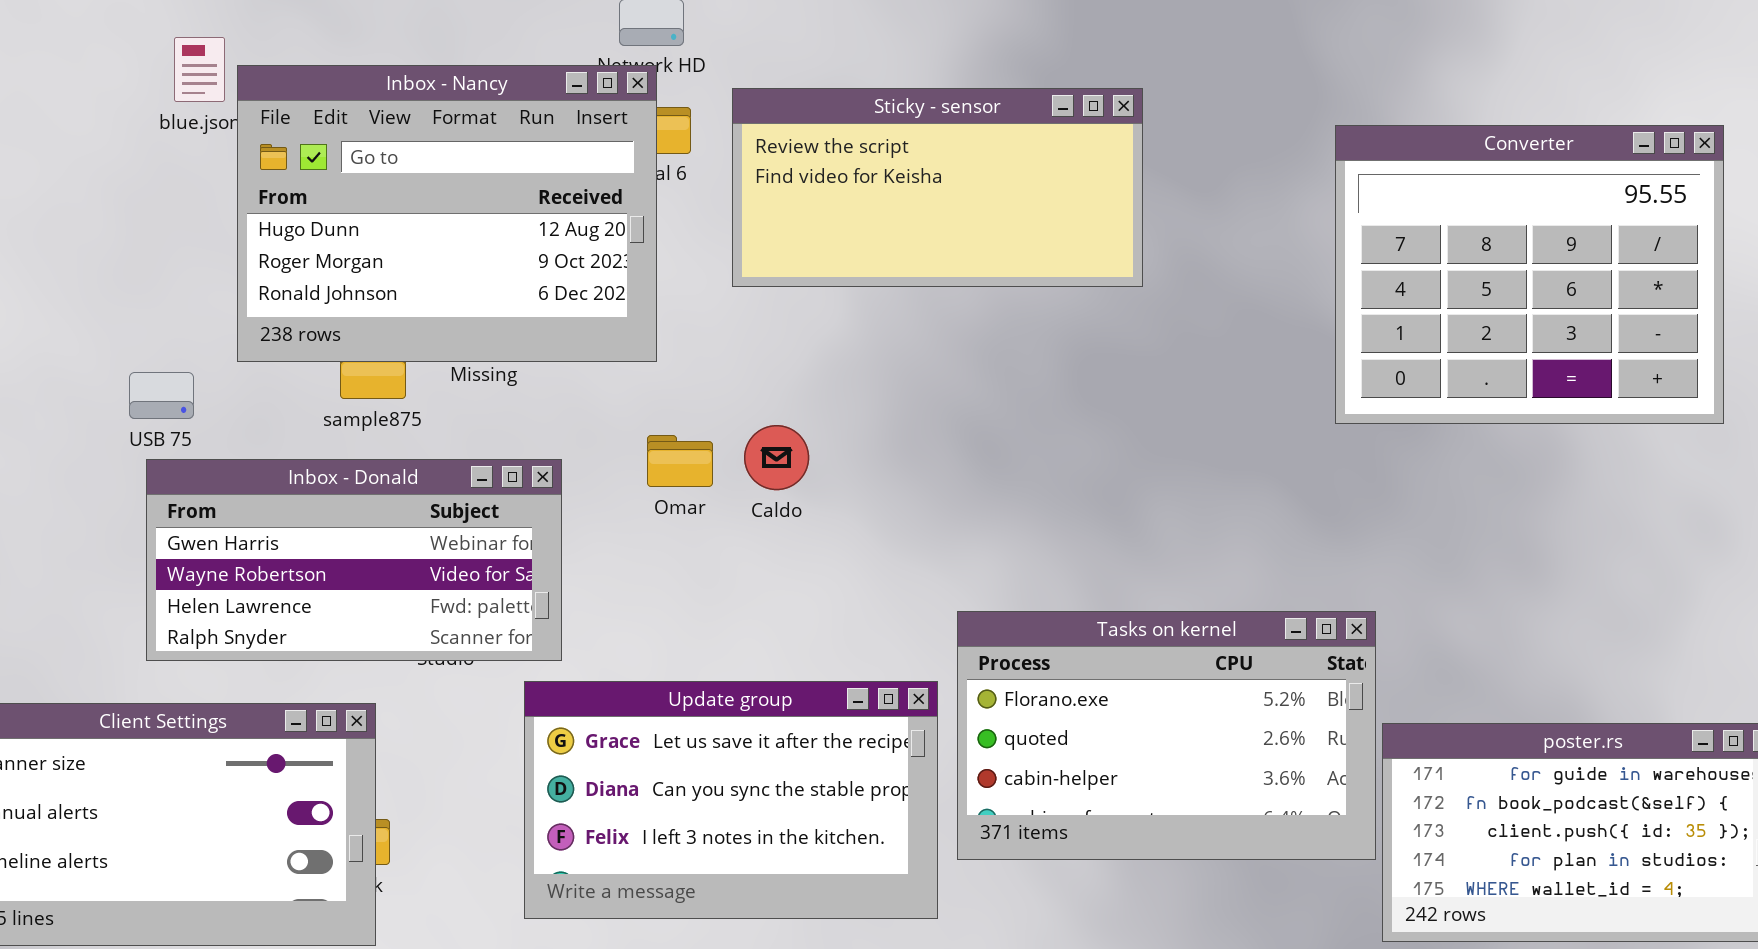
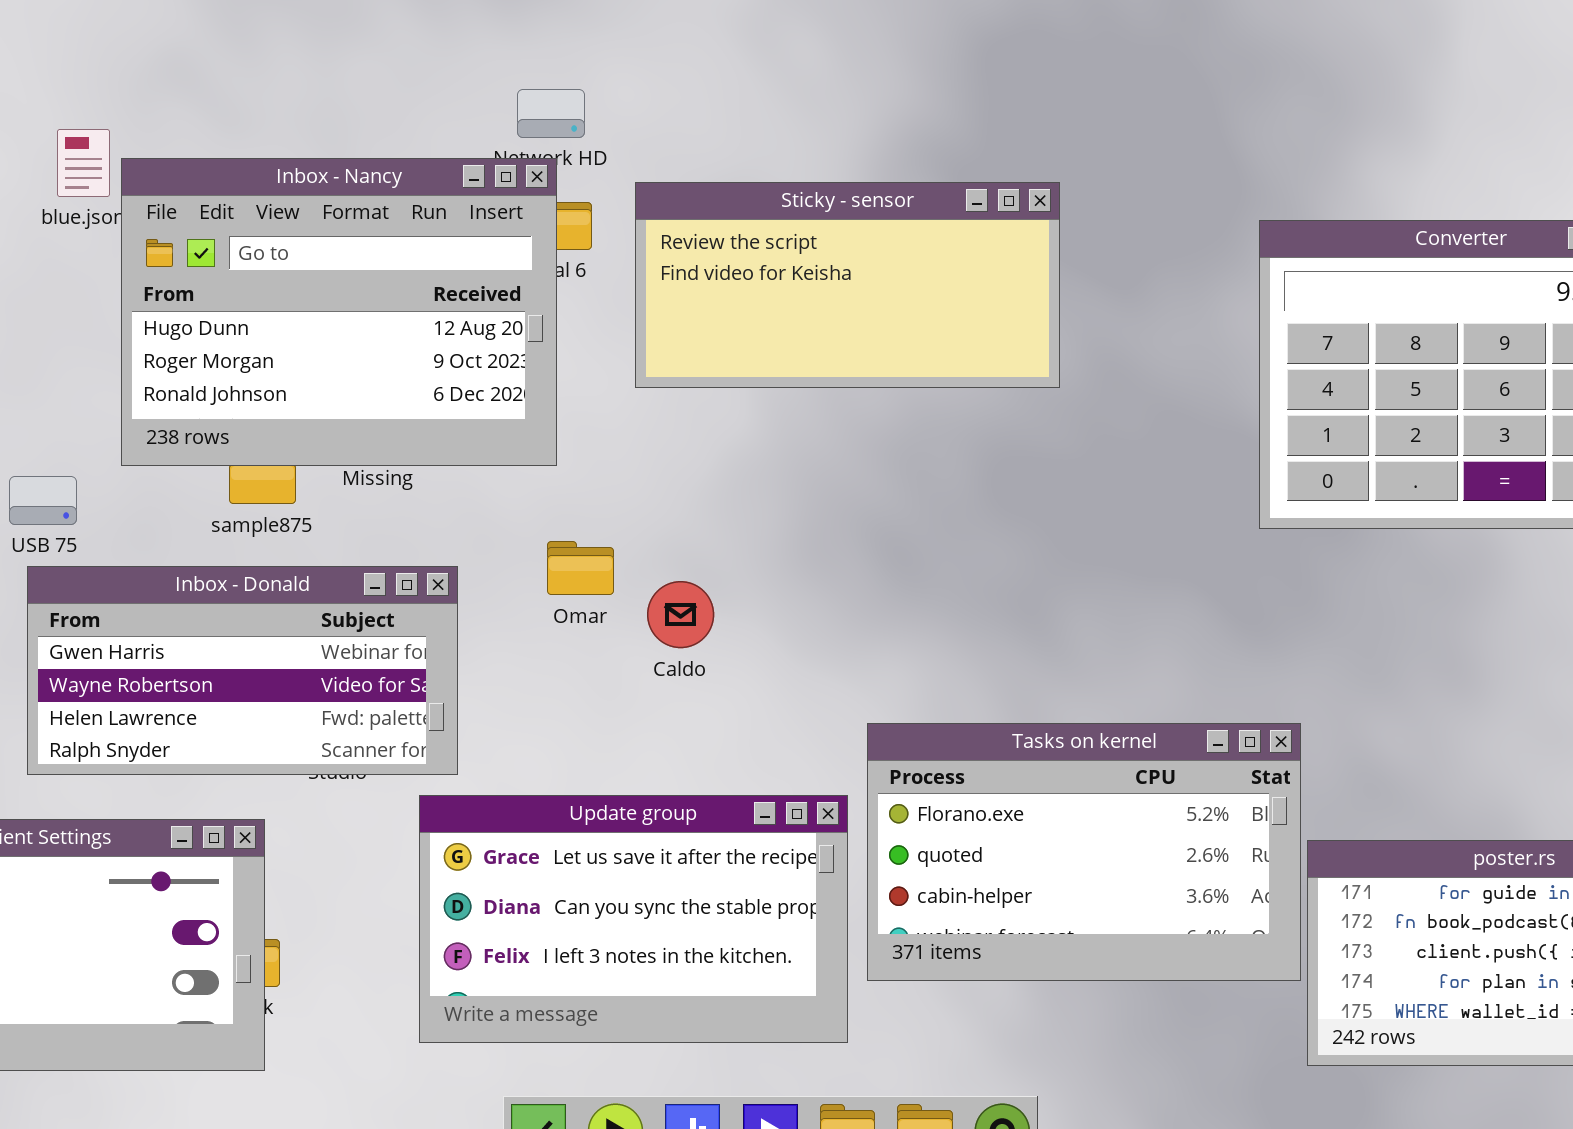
Caldo: [744,425,809,490] -> [647,581,714,648], moved

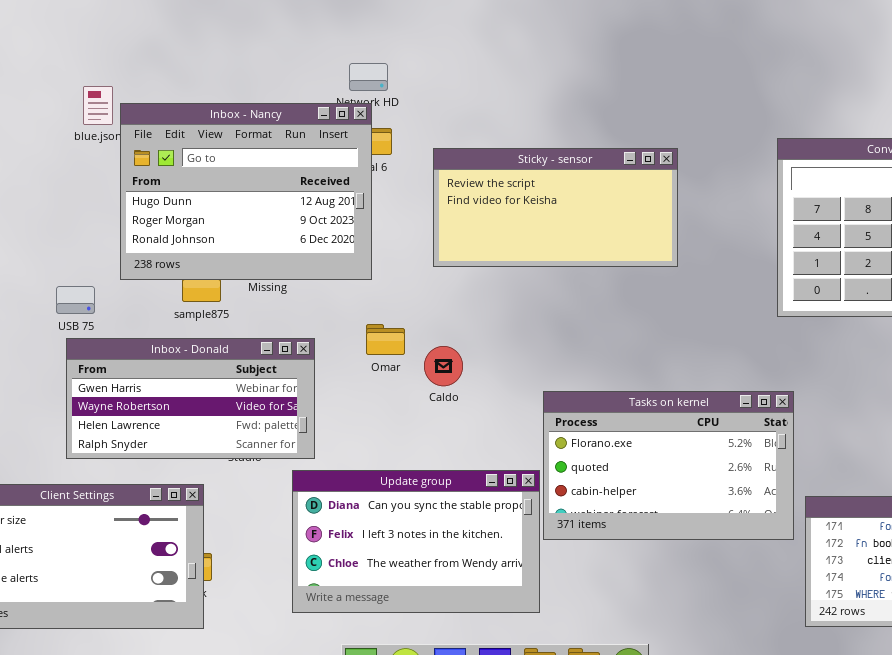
Sticky - sensor: [635,182,1060,388] -> [433,148,678,267], moved
Tasks on kernel: [867,723,1301,981] -> [543,391,794,540], moved
Update group: [419,795,848,1043] -> [292,470,540,613], scrolled down 1 row

